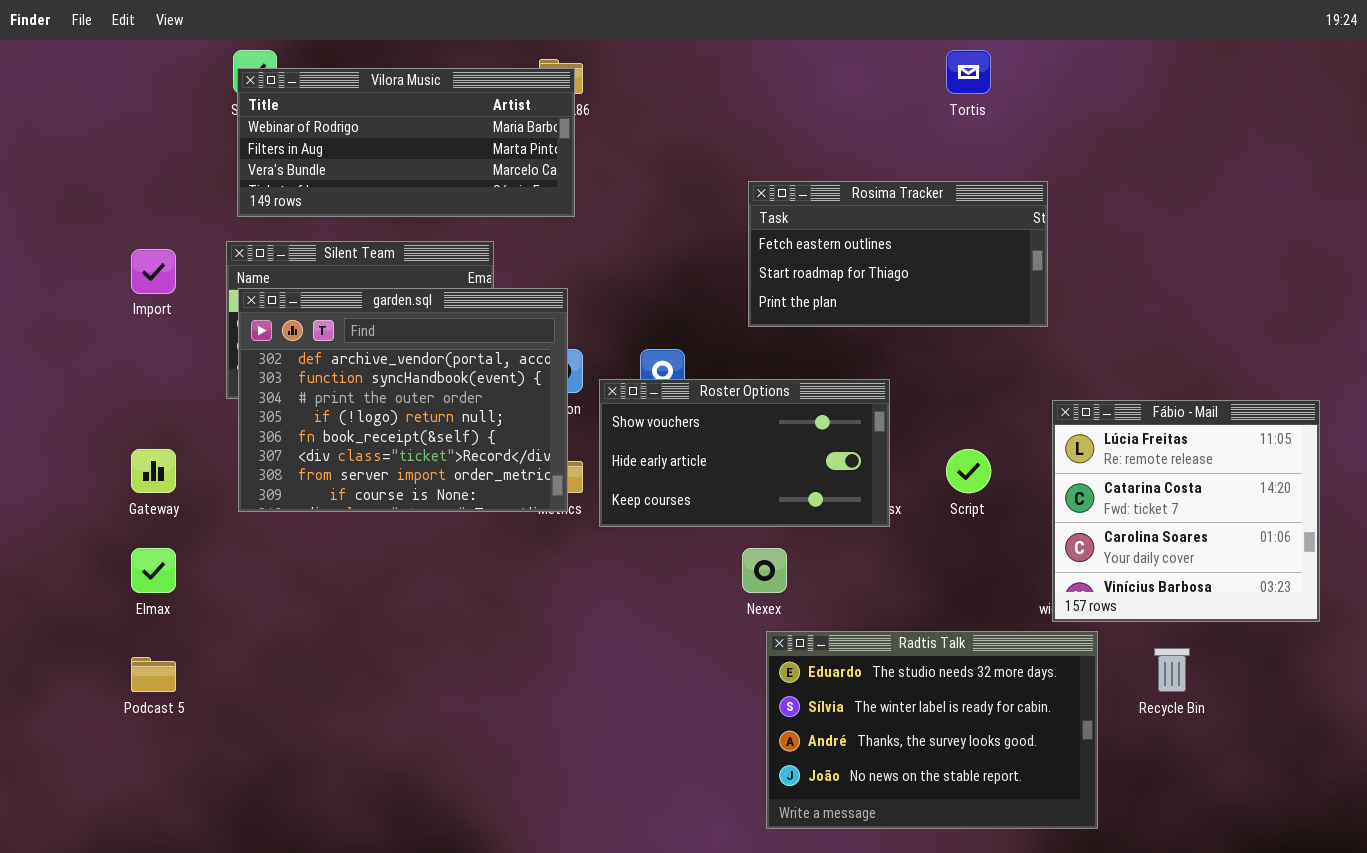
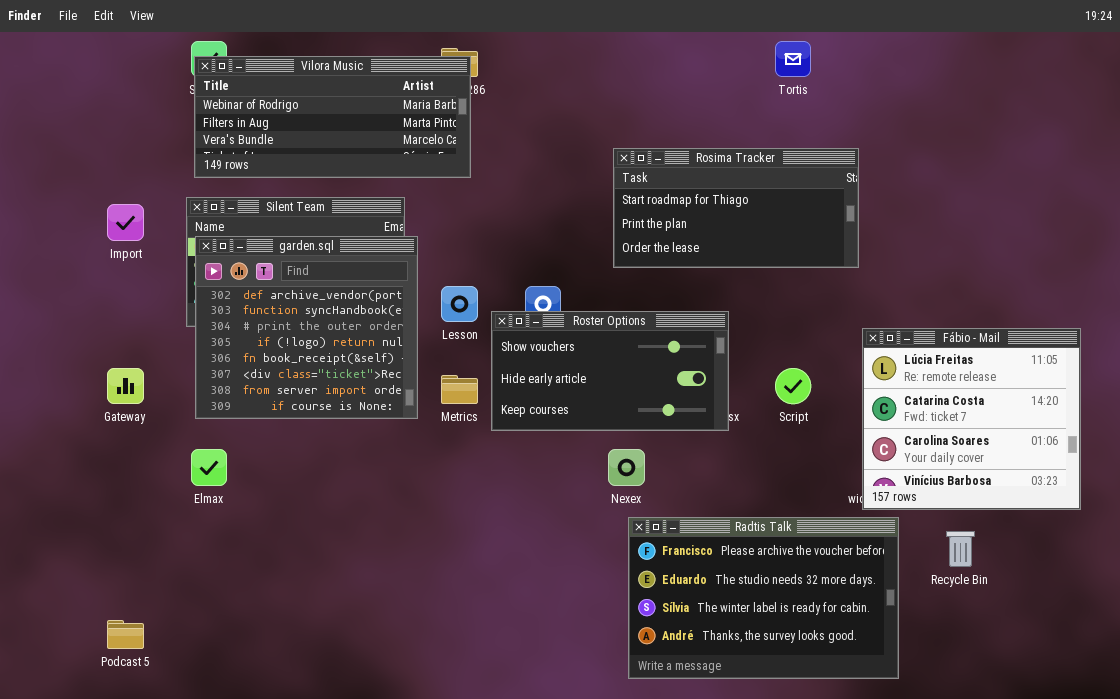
Rosima Tracker: [748,181,1048,327] -> [613,148,859,268], scrolled down 1 row
garden.sql: [238,288,568,512] -> [195,236,418,419], resized
Elmax: [131,548,176,593] -> [191,449,227,486], moved
Radtis Talk: [766,631,1098,829] -> [628,517,899,679], scrolled up 1 row
Podcast 5: [131,657,176,692] -> [107,620,144,649], moved

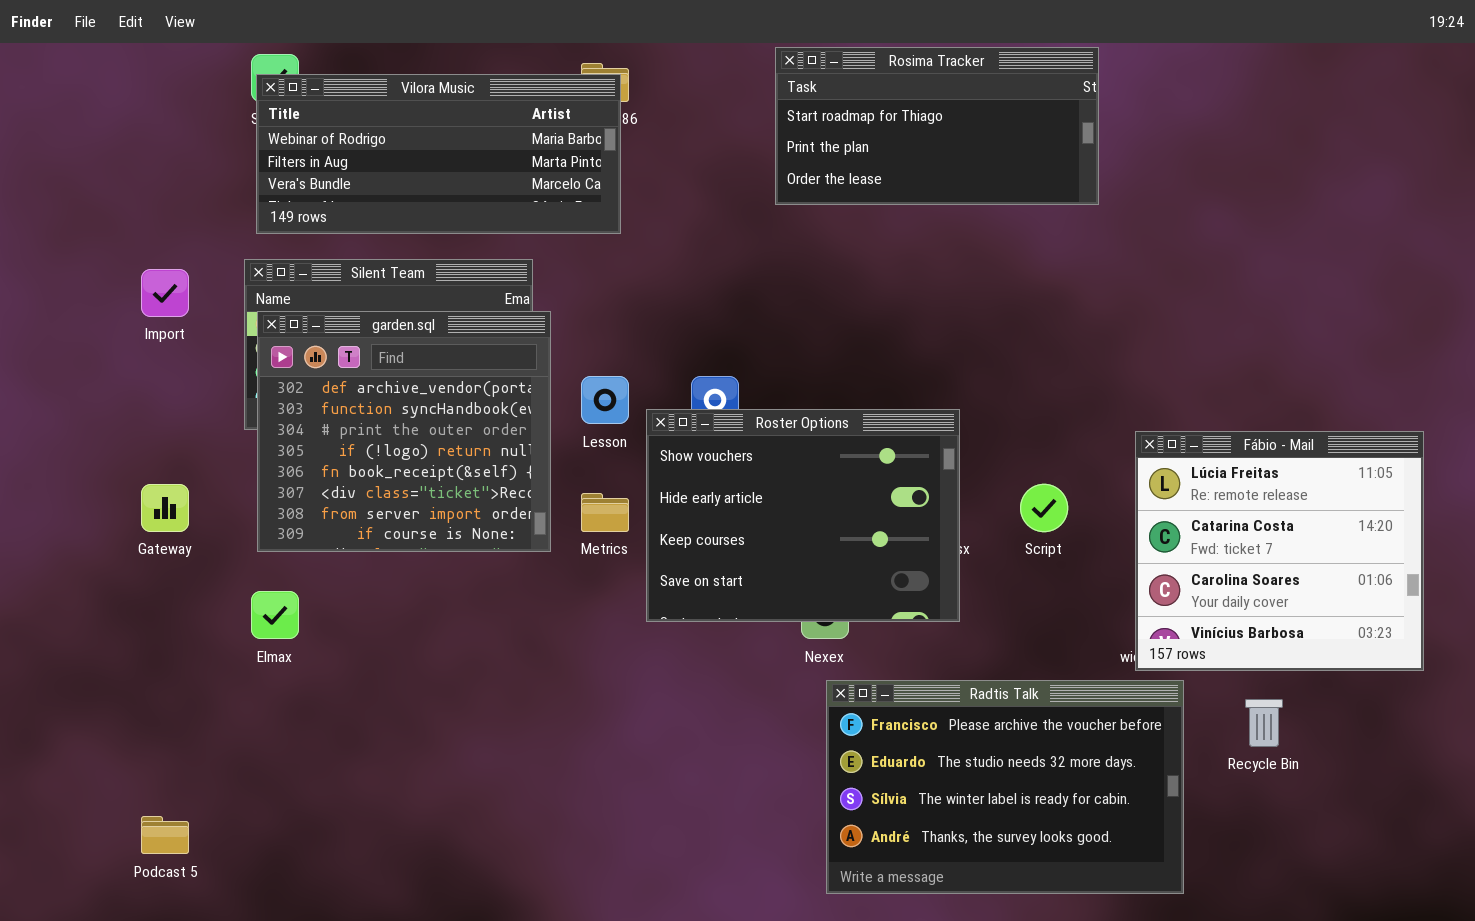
Rosima Tracker: [613,148,859,268] -> [775,47,1099,205], moved
Roster Options: [491,311,729,431] -> [646,409,960,622], resized

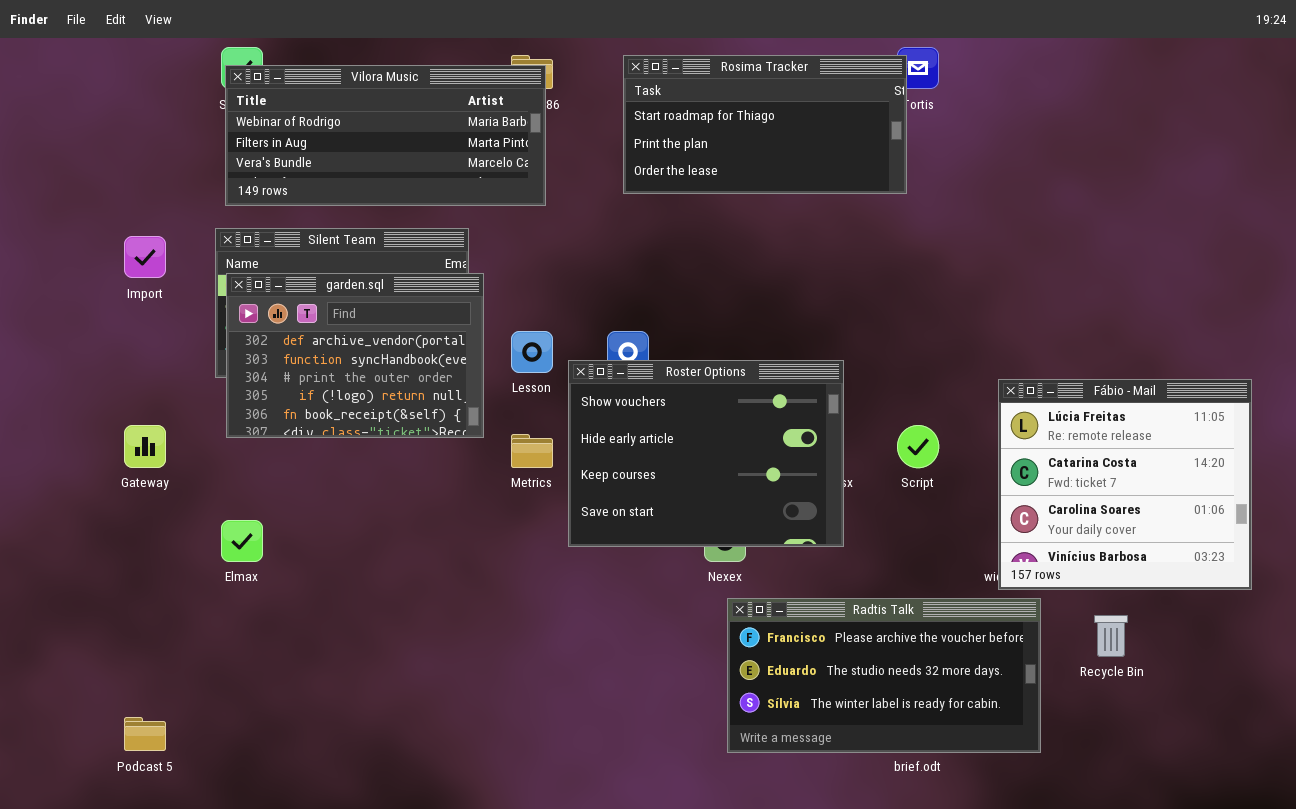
Rosima Tracker: [775,47,1099,205] -> [623,55,907,194], moved
garden.sql: [257,311,551,552] -> [226,273,484,438], resized
Radtis Talk: [826,680,1184,894] -> [727,598,1041,753], resized

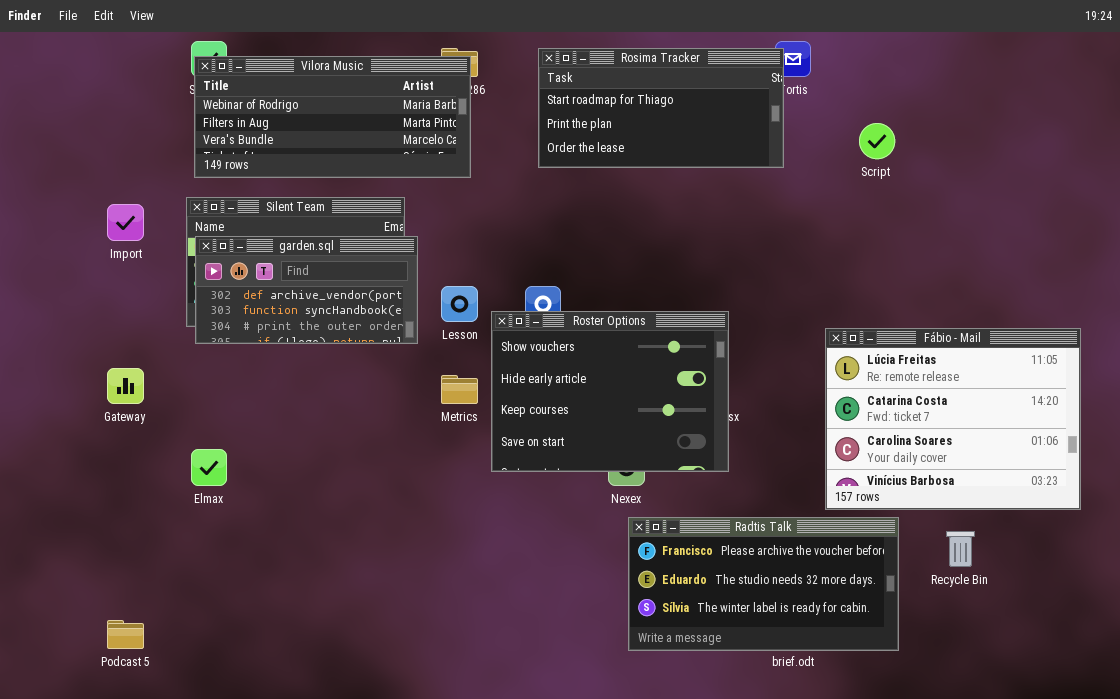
garden.sql: [226,273,484,438] -> [195,236,418,344], resized
Fábio - Mail: [998,379,1252,590] -> [825,328,1081,510], resized
Script: [897,425,939,468] -> [859,123,895,159], moved

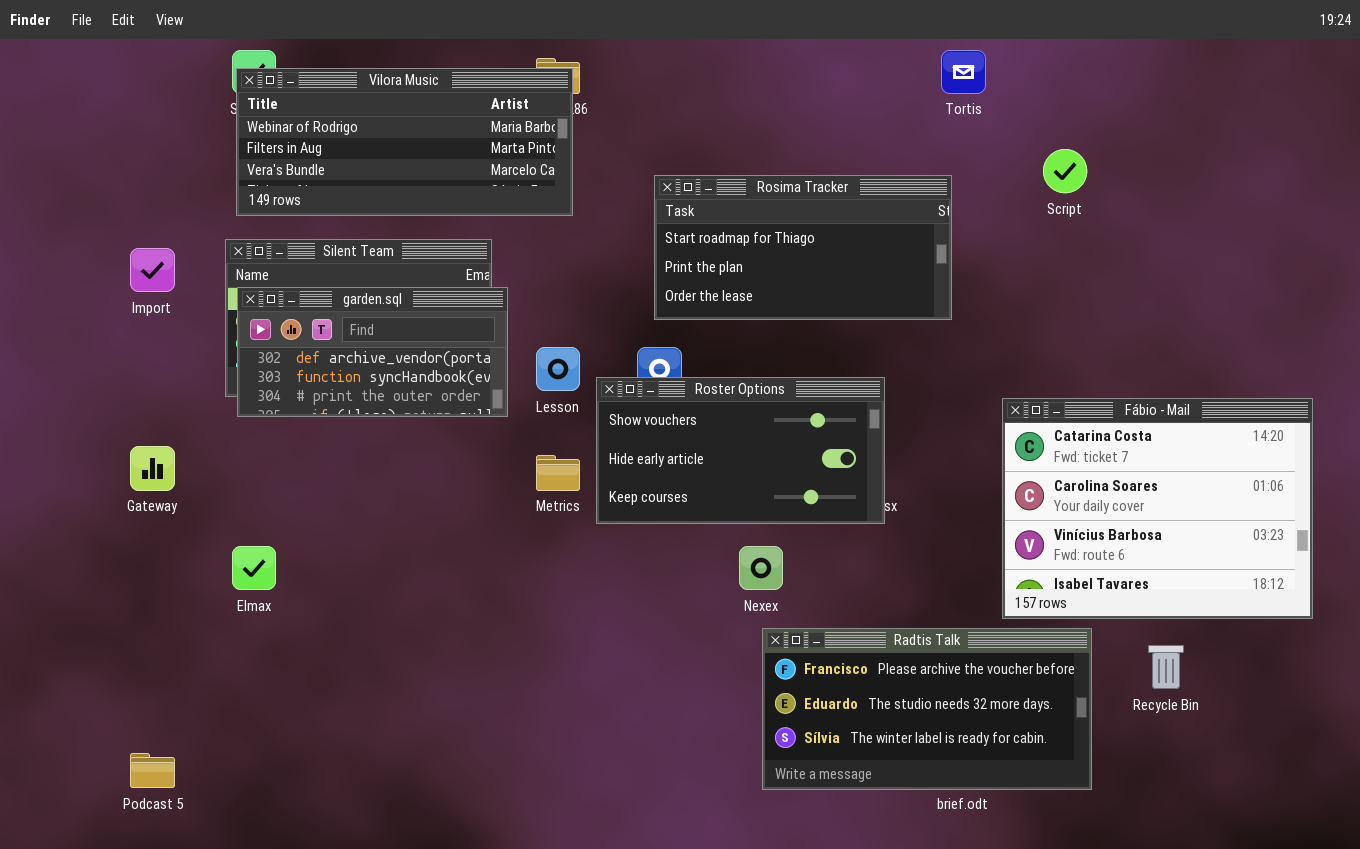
Rosima Tracker: [538,48,784,168] -> [654,175,952,320], moved
Roster Options: [491,311,729,472] -> [596,377,885,524], resized
Fábio - Mail: [825,328,1081,510] -> [1002,398,1313,619], scrolled down 1 row

